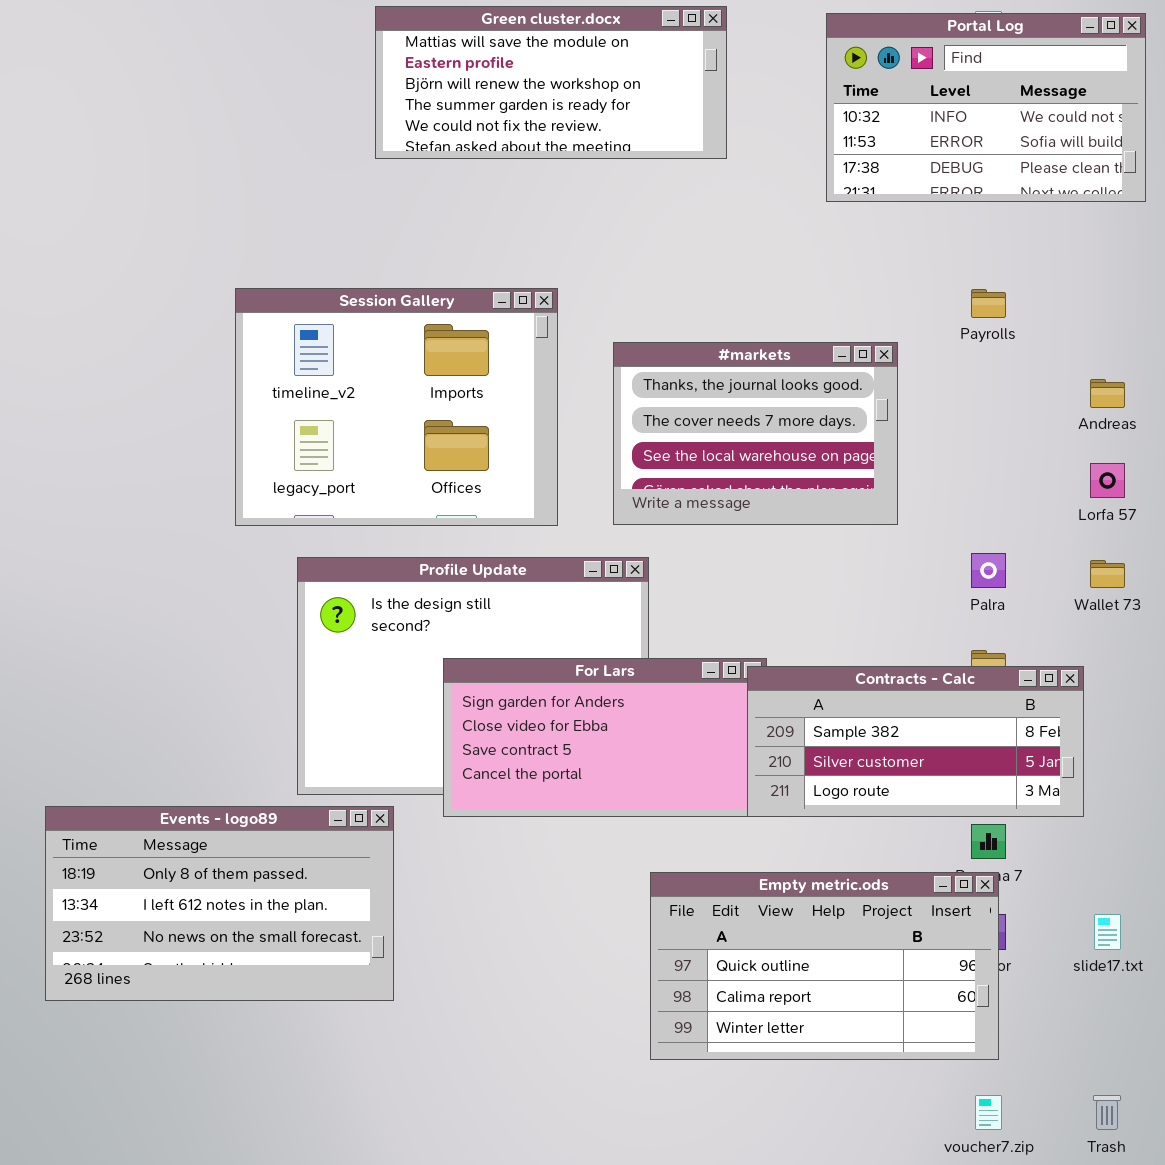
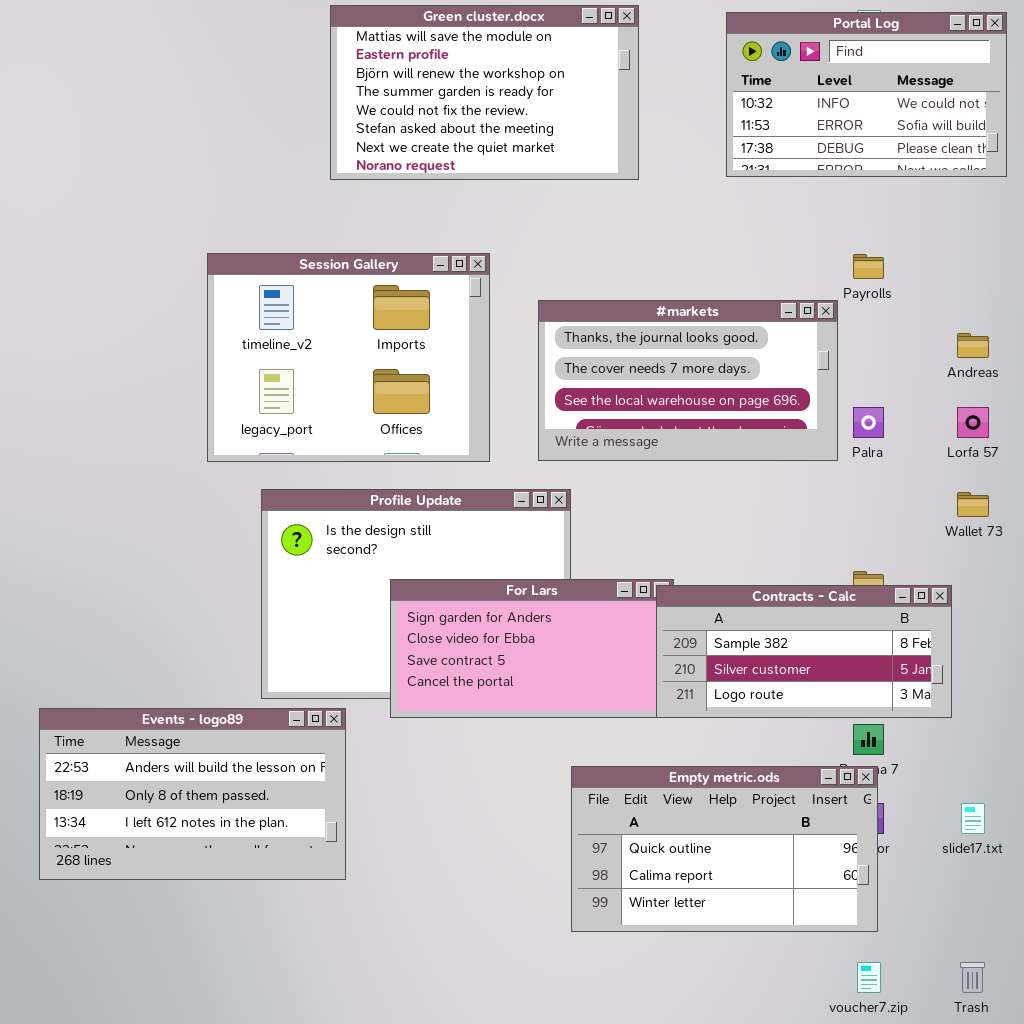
Green cluster.docx: [375,6,727,159] -> [330,5,639,180], resized
#markets: [613,342,898,525] -> [538,300,838,461], resized
Palra: [971,553,1006,588] -> [853,407,884,438], moved
Events - logo89: [45,806,394,1001] -> [39,708,346,880], scrolled up 1 row

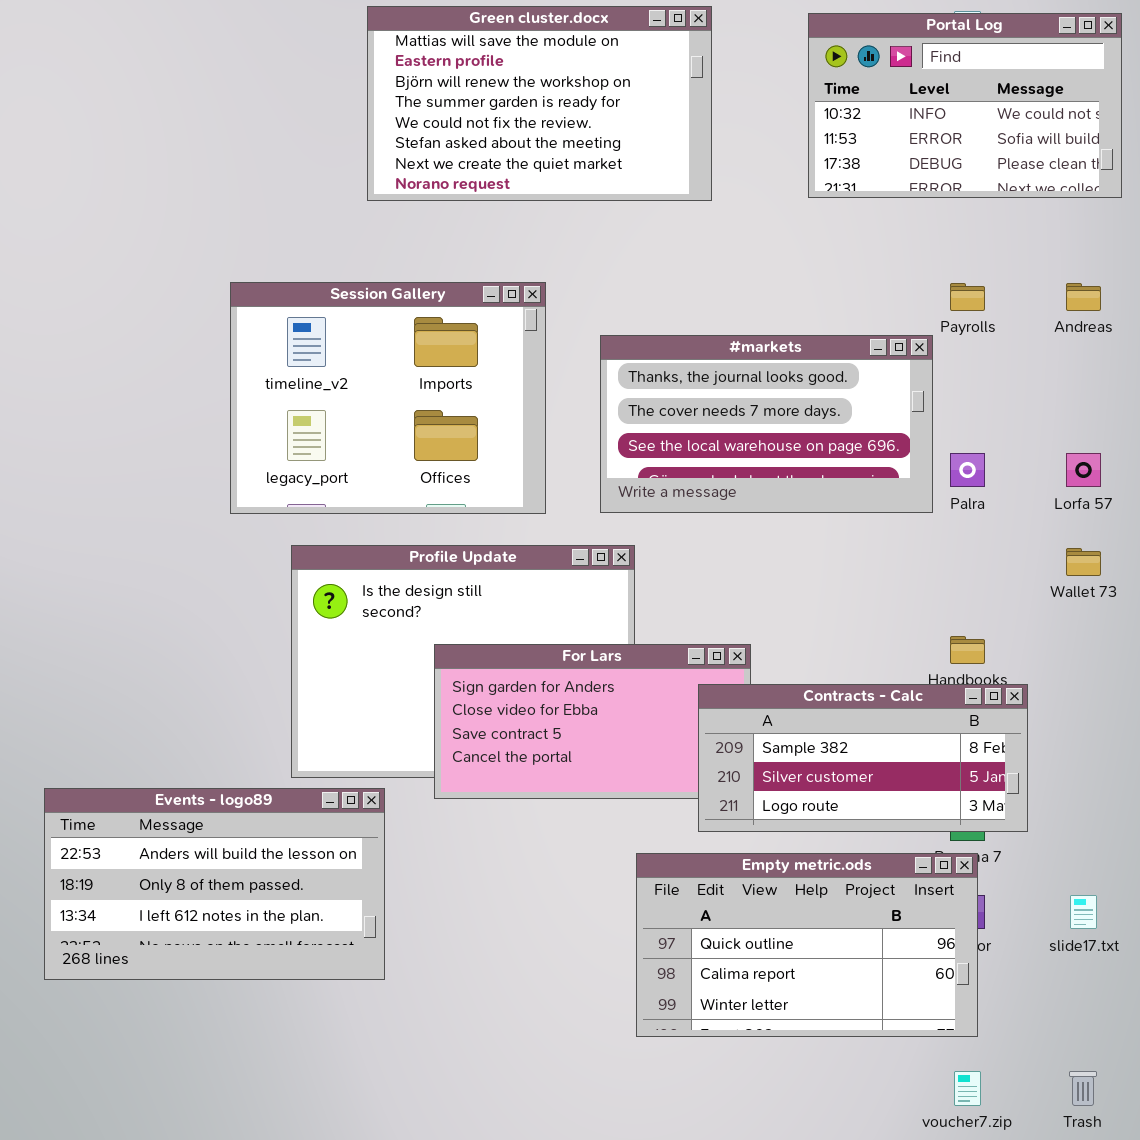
Andreas: [957,333,989,358] -> [1066,283,1101,311], moved
Contracts - Calc: [656,585,952,718] -> [698,684,1028,832], moved

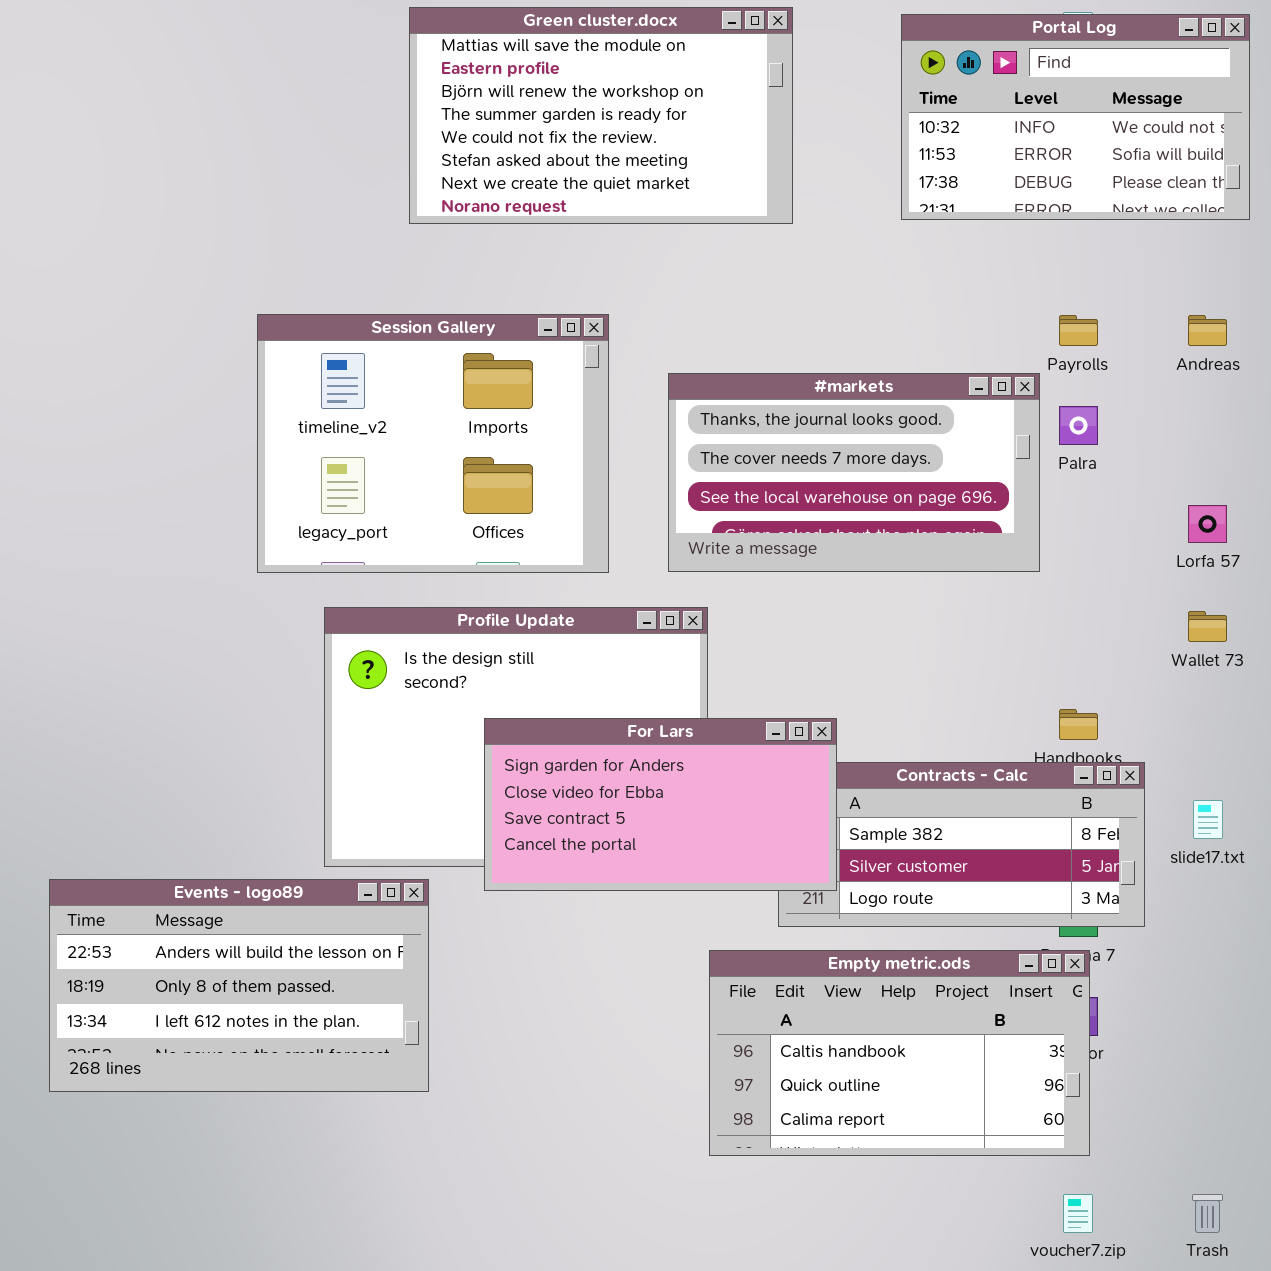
Palra: [950,453,985,487] -> [1059,406,1098,445], moved
For Lars: [434,644,751,799] -> [484,718,837,891], raised
Empty metric.ods: [636,853,978,1037] -> [709,950,1090,1156], scrolled up 1 row
slide17.txt: [1070,895,1097,929] -> [1193,800,1223,839], moved

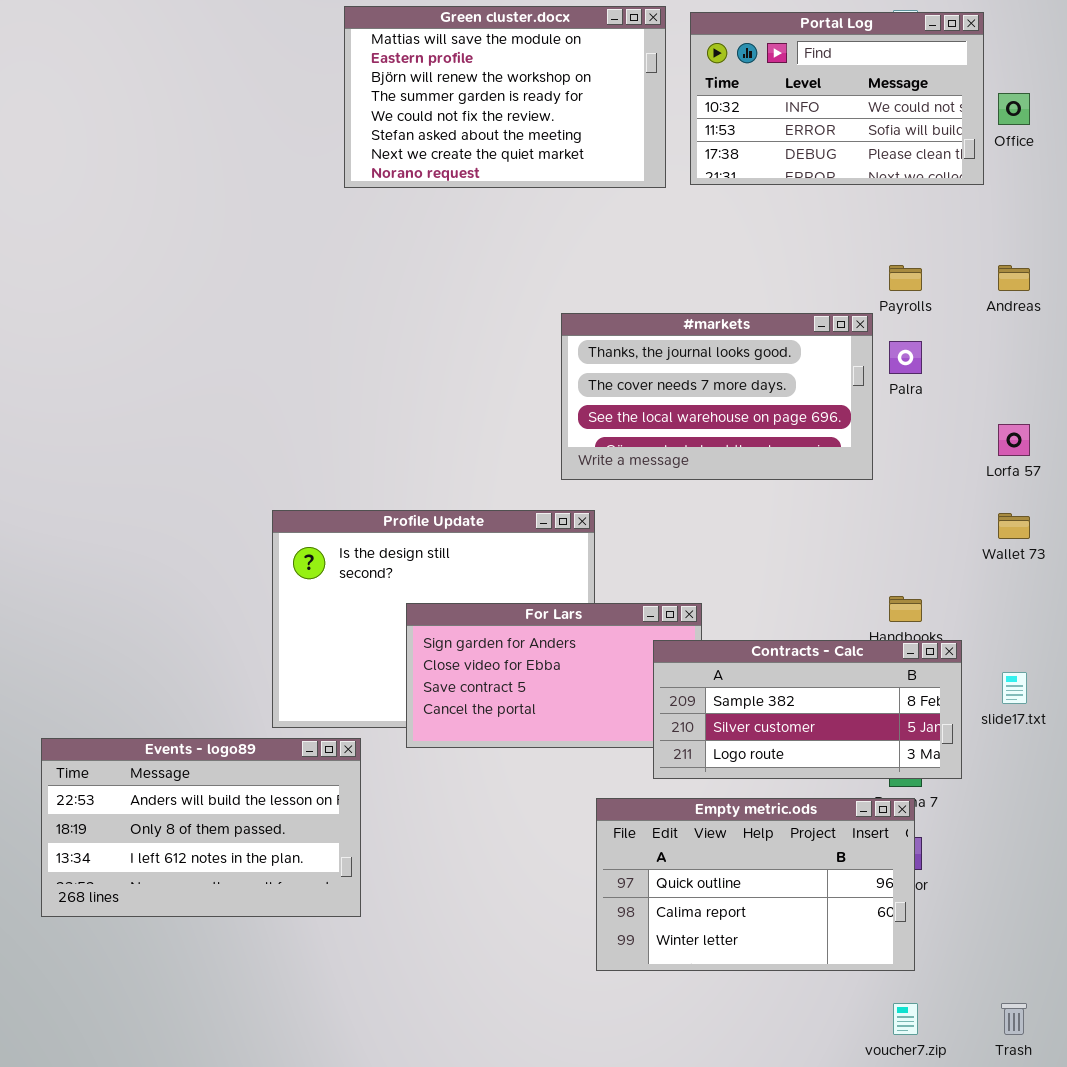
Portal Log: [901,14,1250,220] -> [690,12,984,185], moved
Session Gallery: [257,314,609,573] -> none, closed
Contracts - Calc: [778,762,1145,927] -> [653,640,962,779], raised
Empty metric.ods: [709,950,1090,1156] -> [596,798,915,971], scrolled down 1 row

